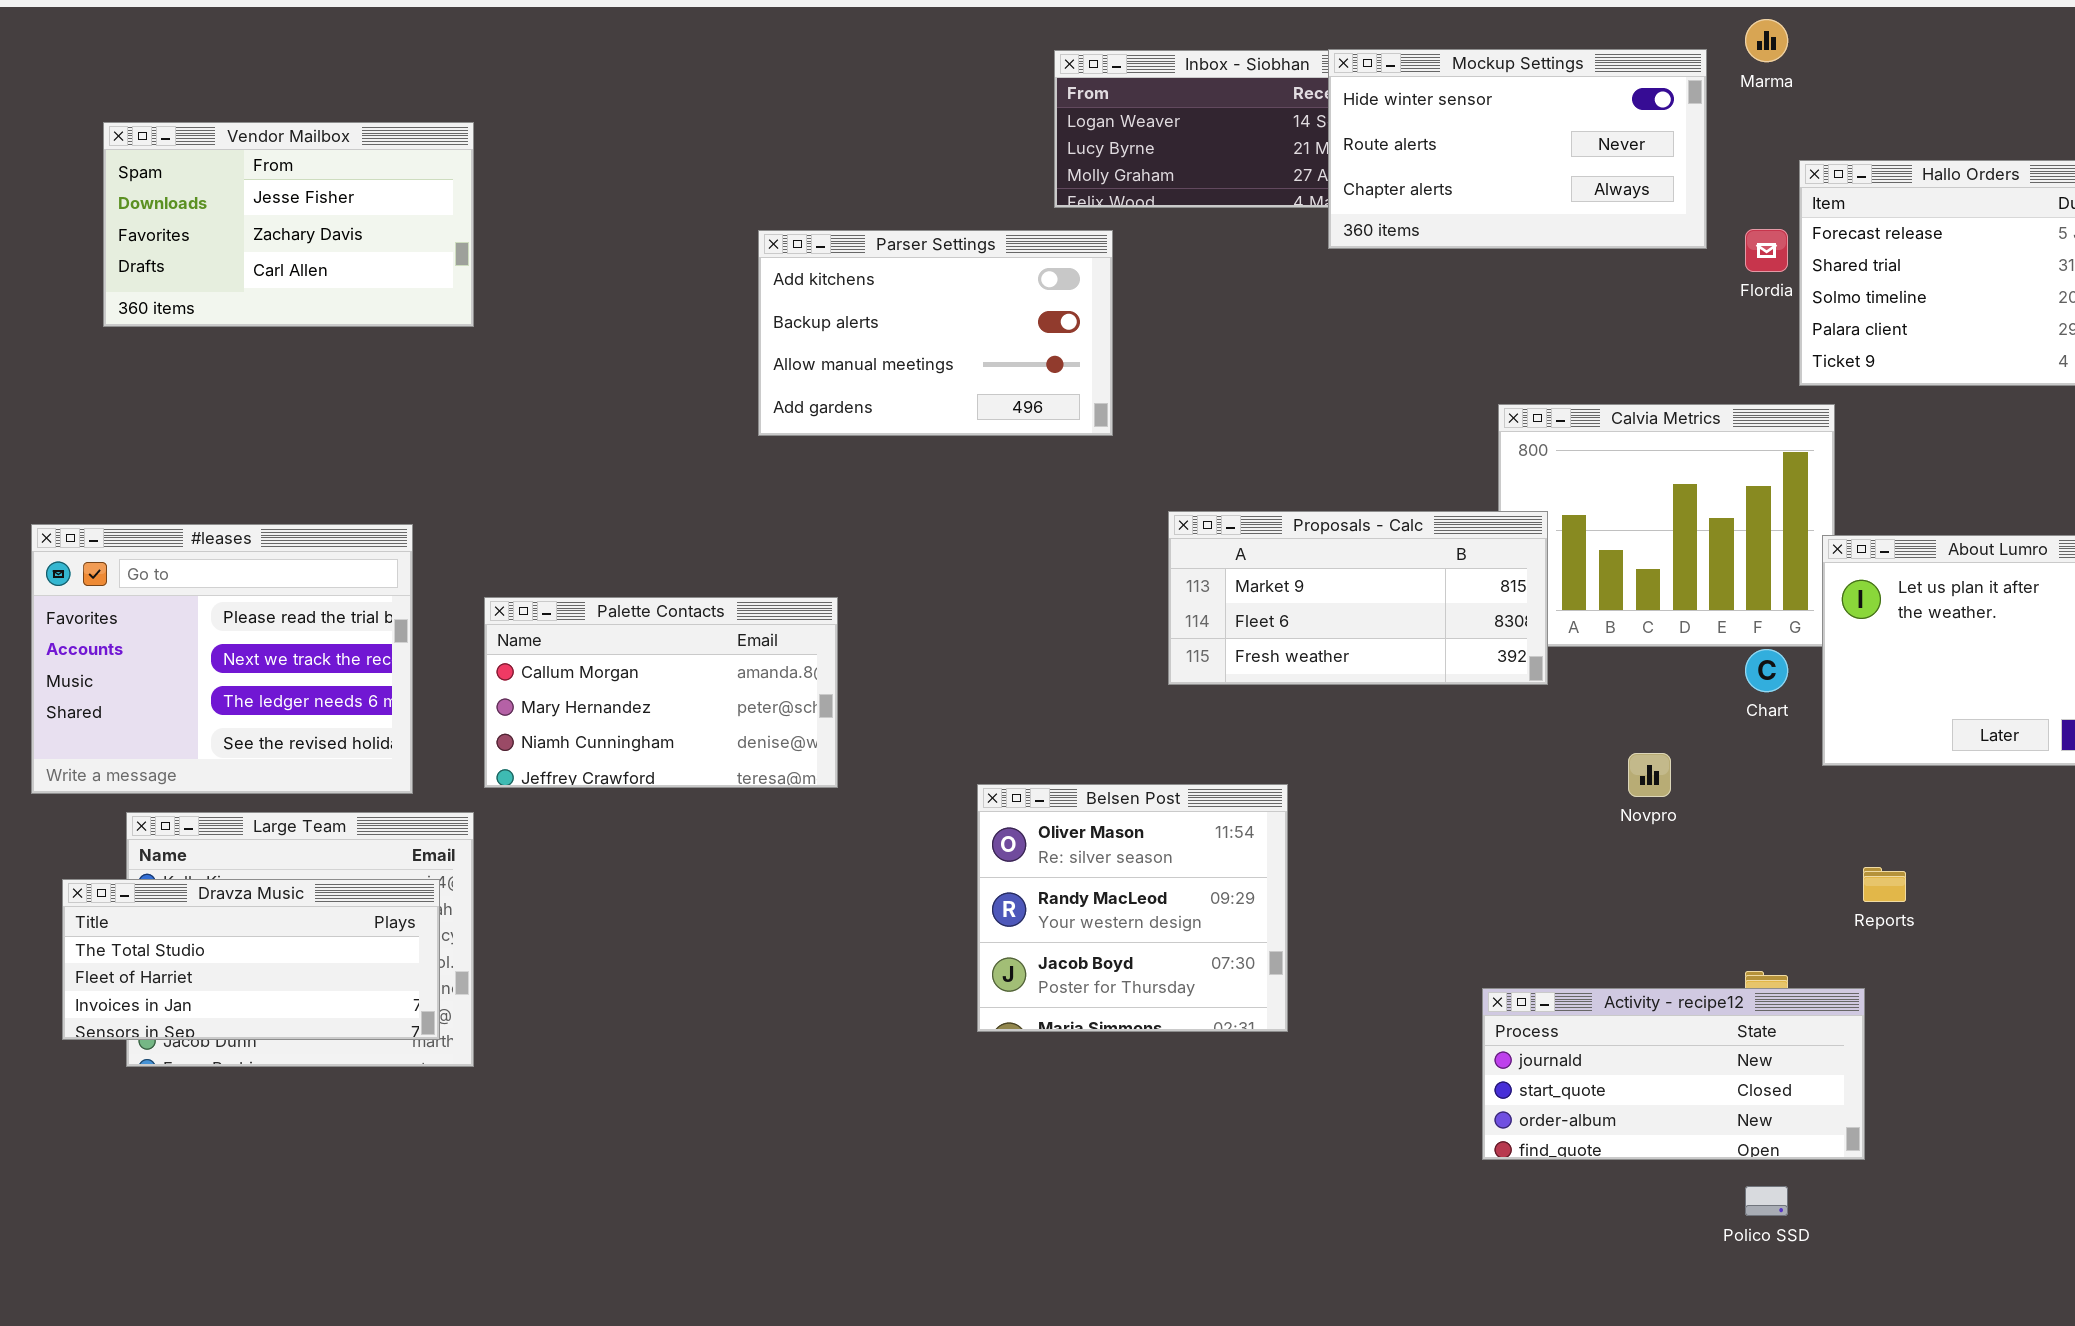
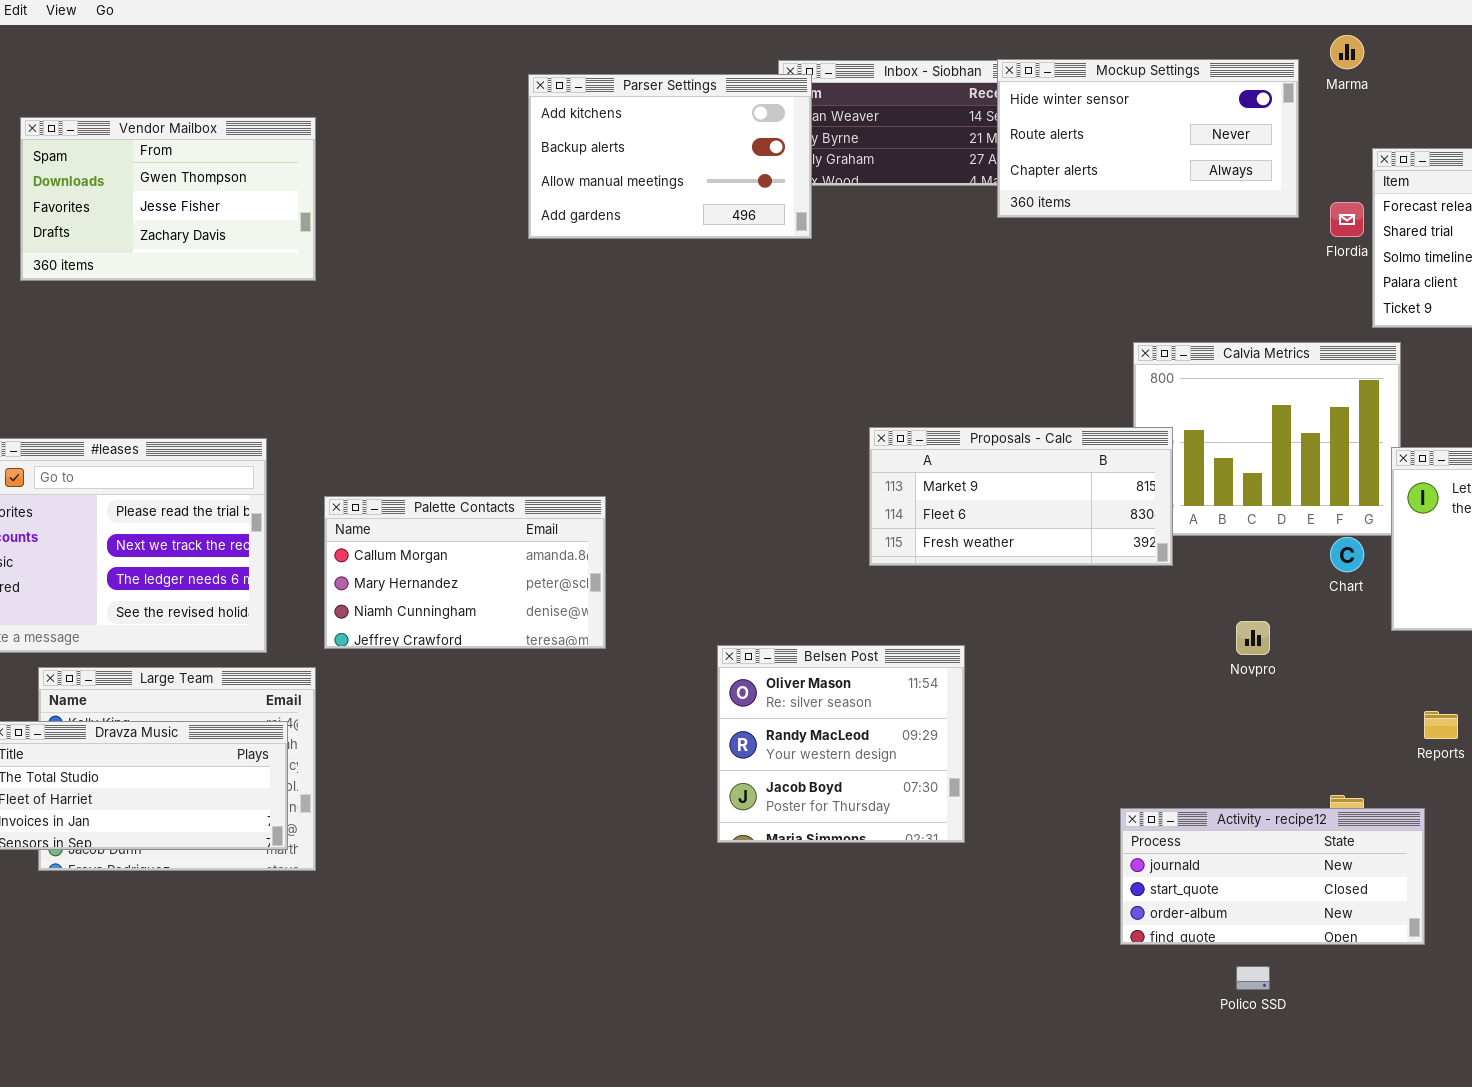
Vendor Mailbox: [103,122,474,327] -> [20,117,316,281], scrolled up 1 row
Parser Settings: [758,230,1113,436] -> [528,74,812,239], moved
Polico SSD: [1745,1186,1788,1216] -> [1236,966,1270,990], moved

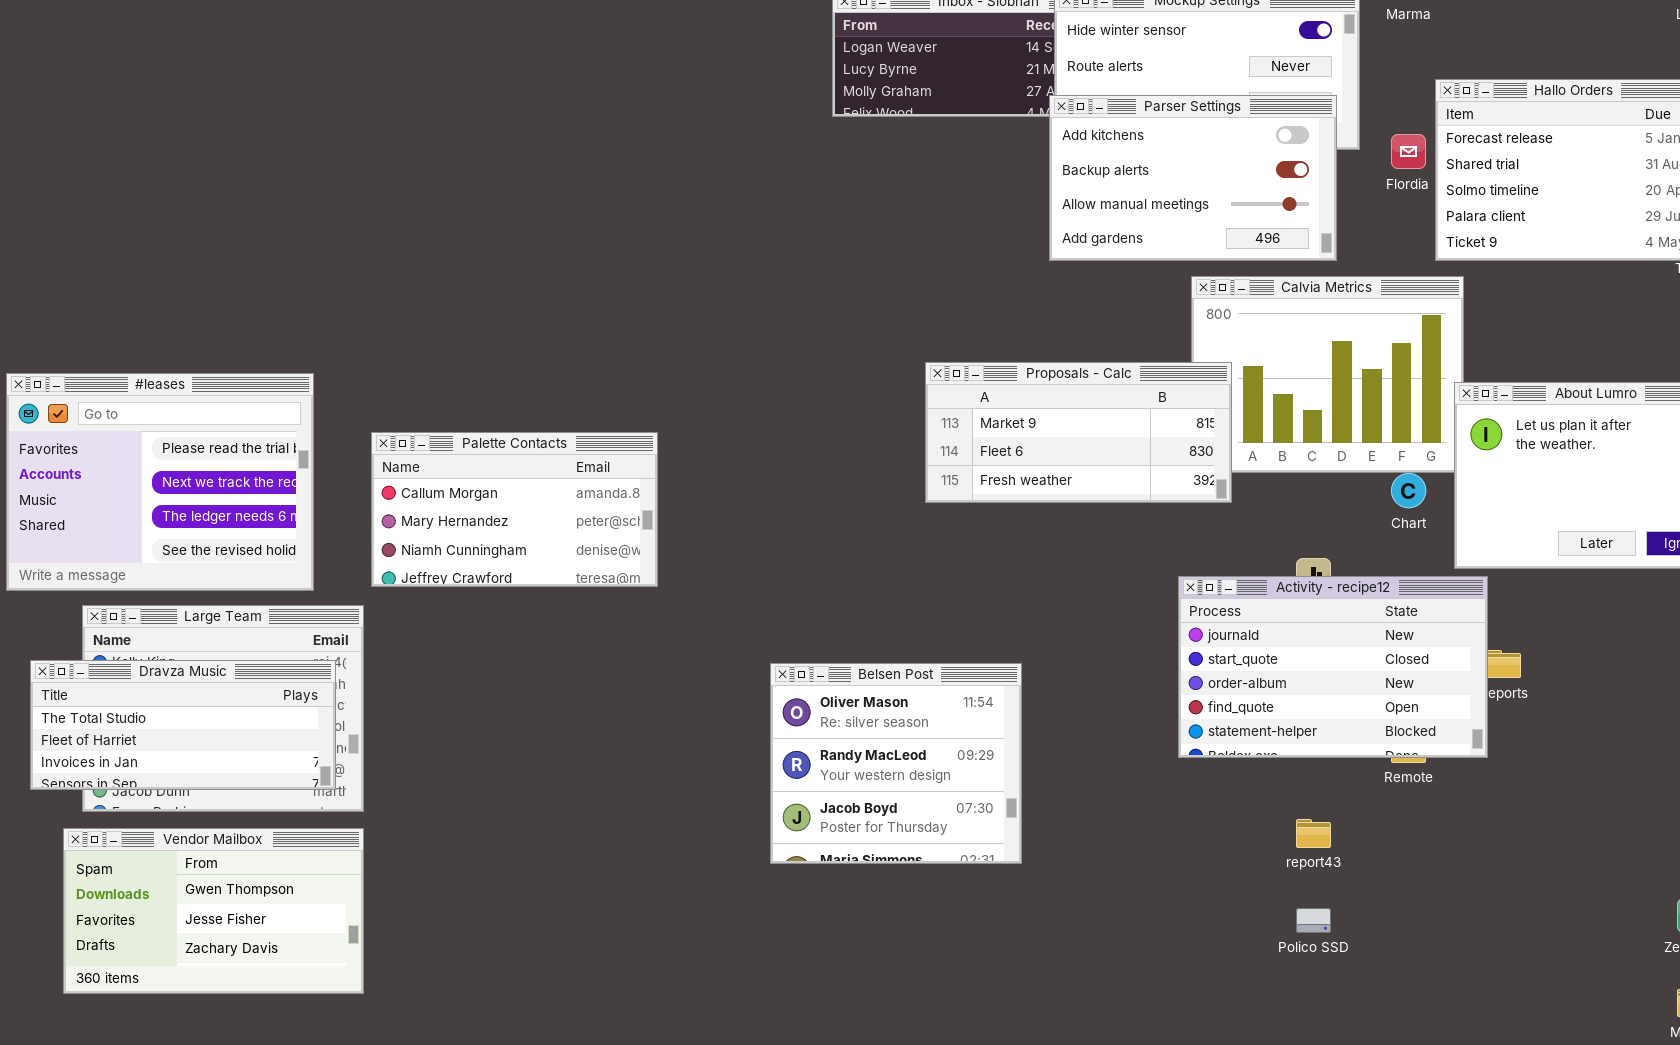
Parser Settings: [528,74,812,239] -> [1049,95,1337,261], moved
Vendor Mailbox: [20,117,316,281] -> [63,828,364,994], moved
Belsen Post: [717,645,965,843] -> [770,663,1022,864], moved
Activity - recipe12: [1120,808,1425,945] -> [1178,576,1488,758], moved, resized

